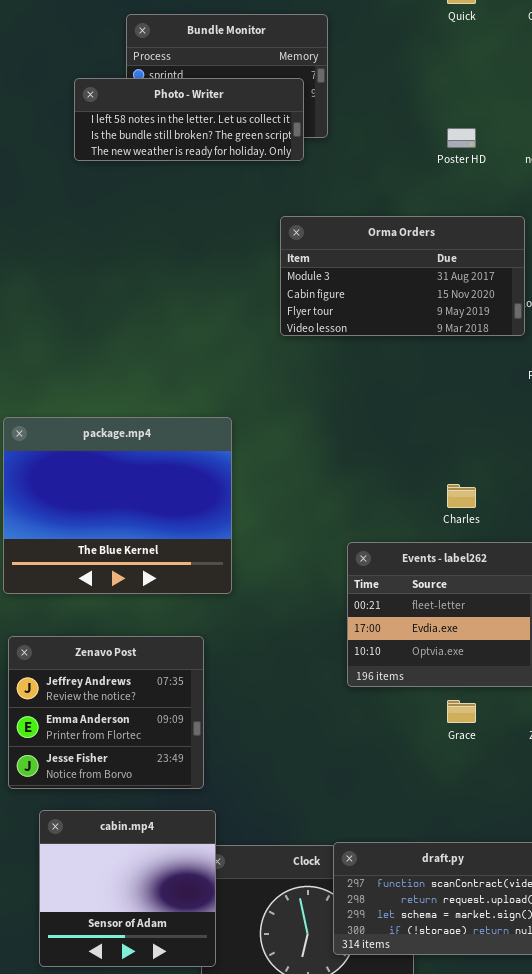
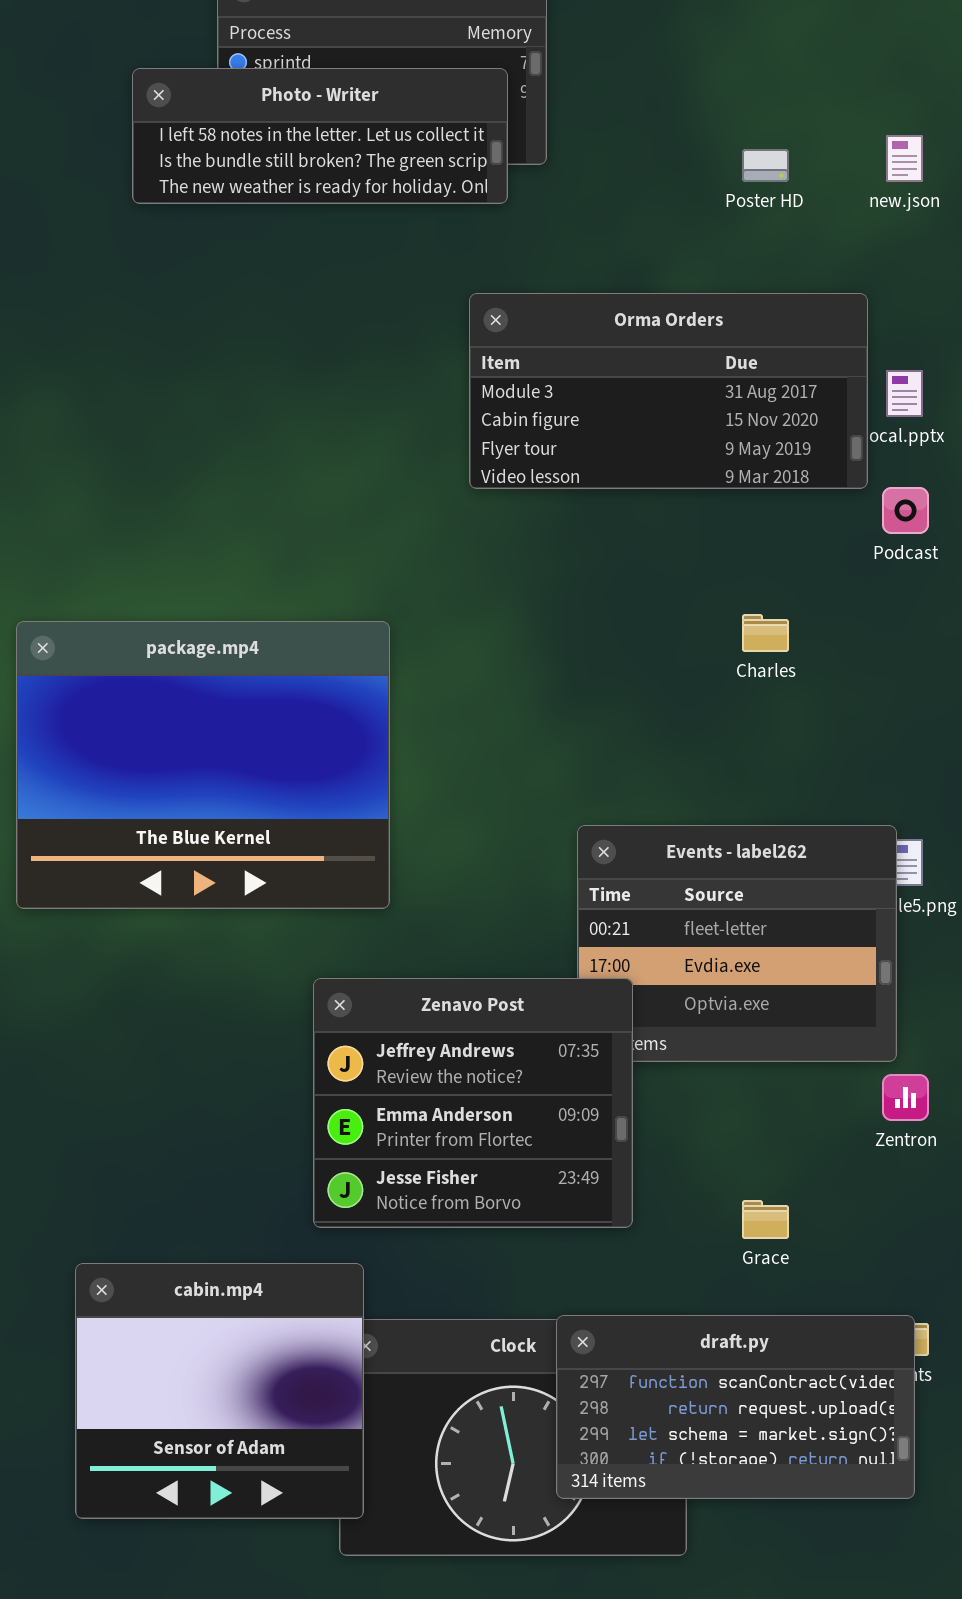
Charles: [447,484,476,508] -> [742,614,789,652], moved
Zenavo Post: [8,636,204,789] -> [313,978,633,1228], moved
Grace: [447,700,476,723] -> [742,1200,789,1239], moved

